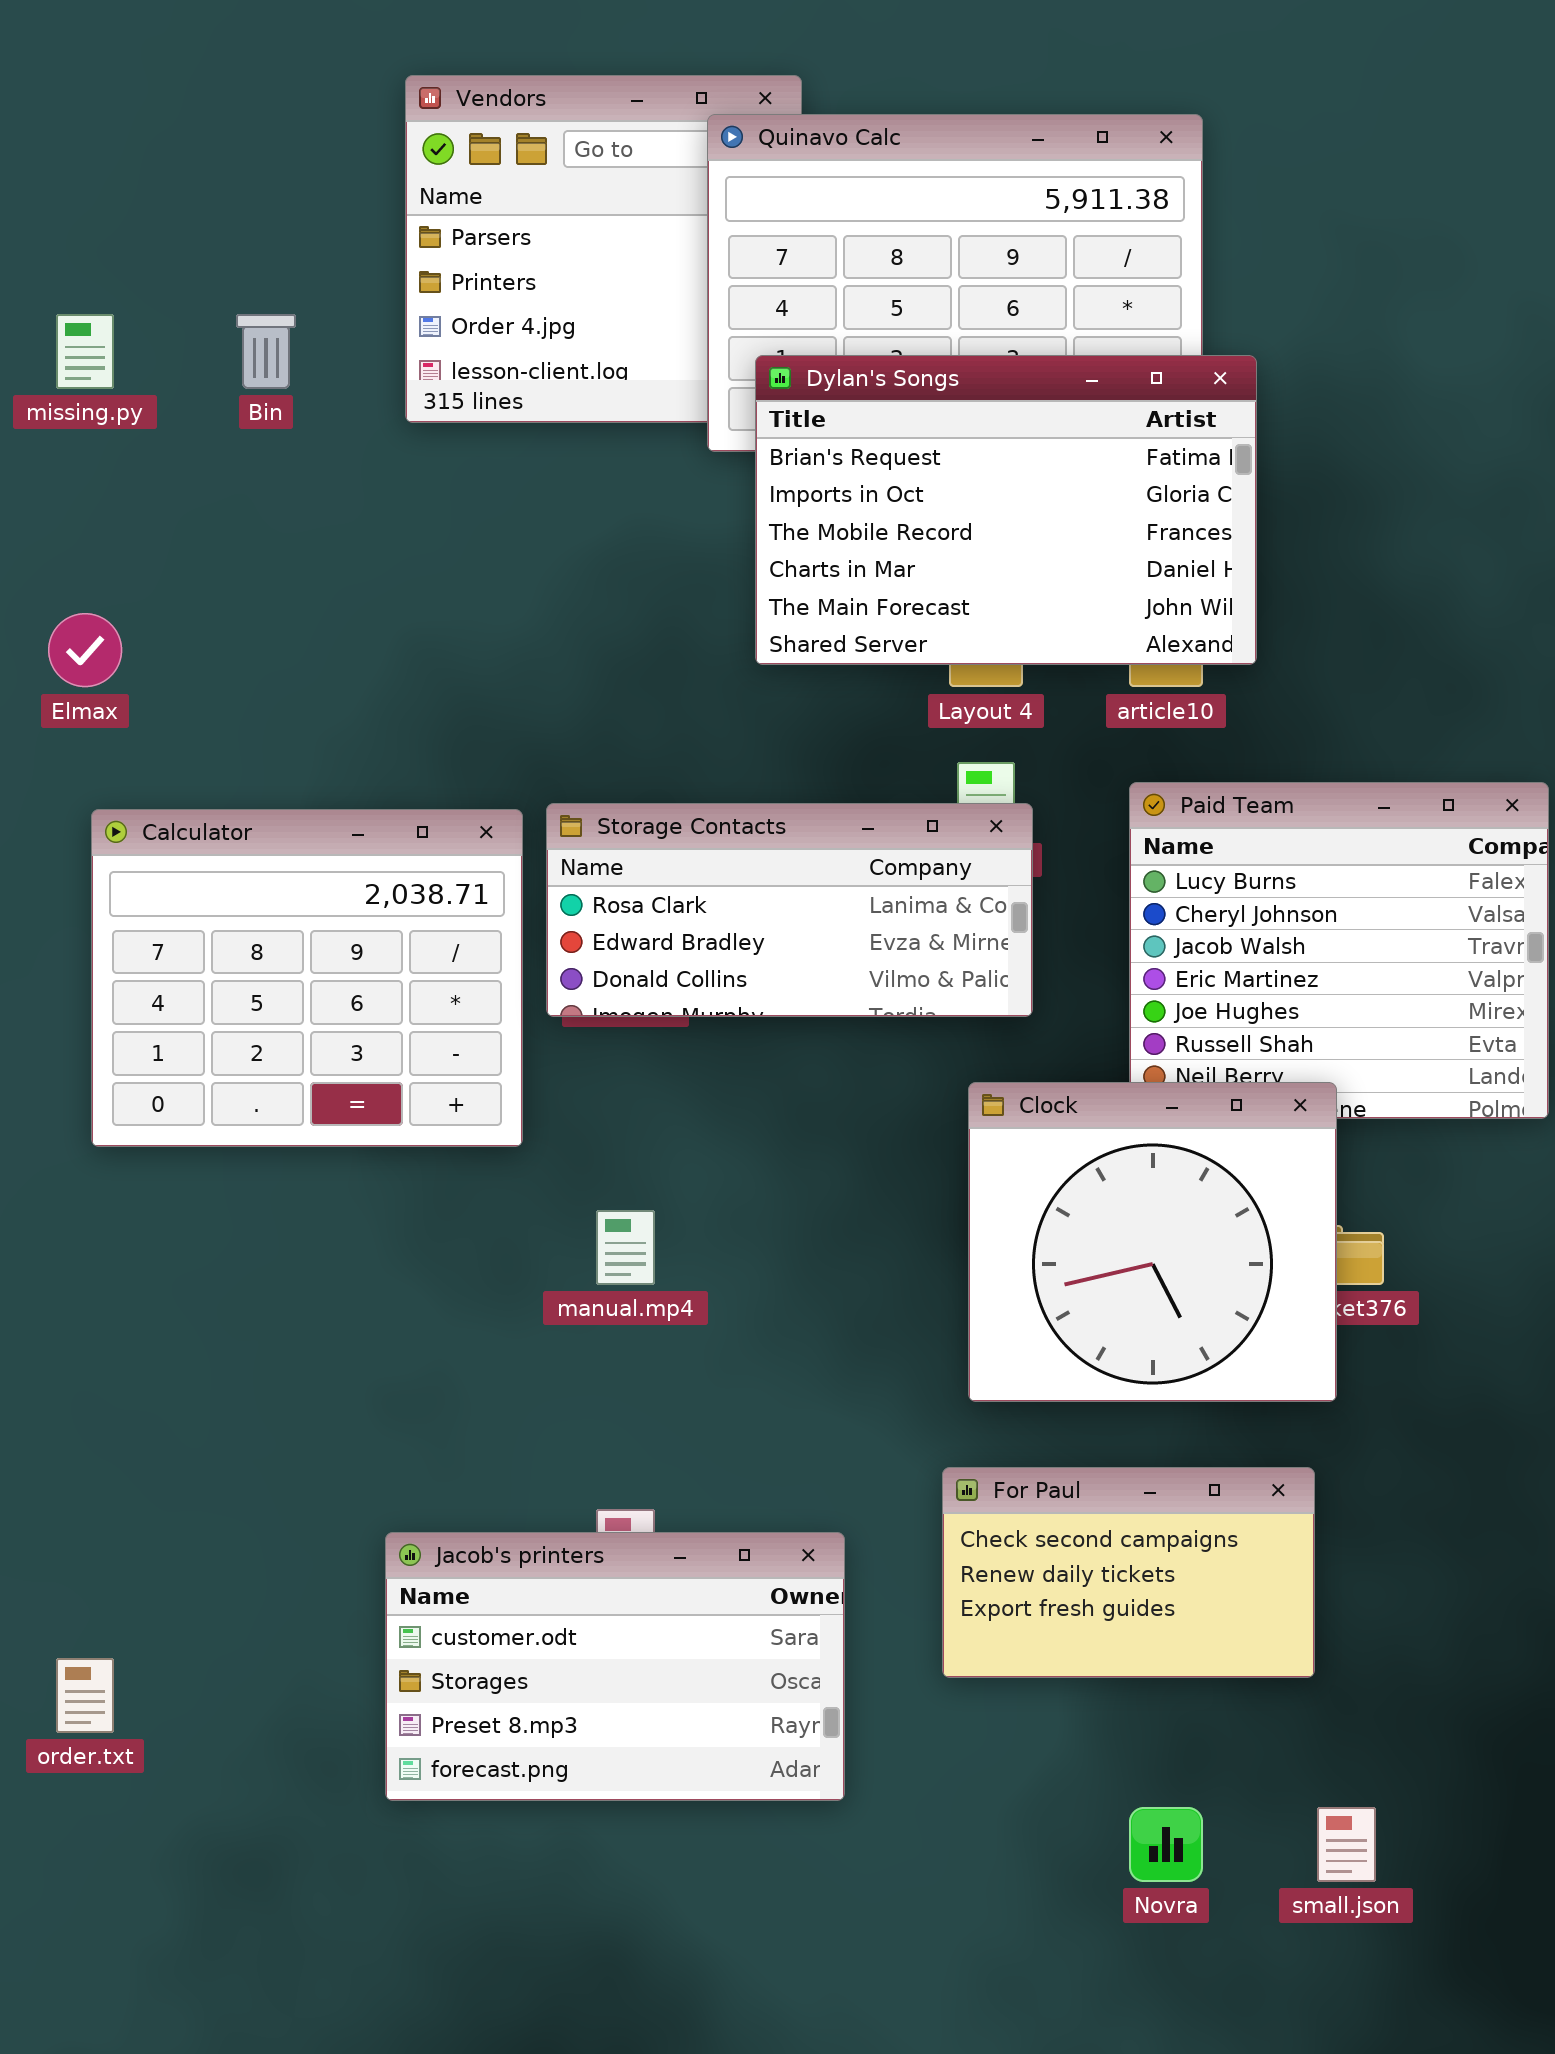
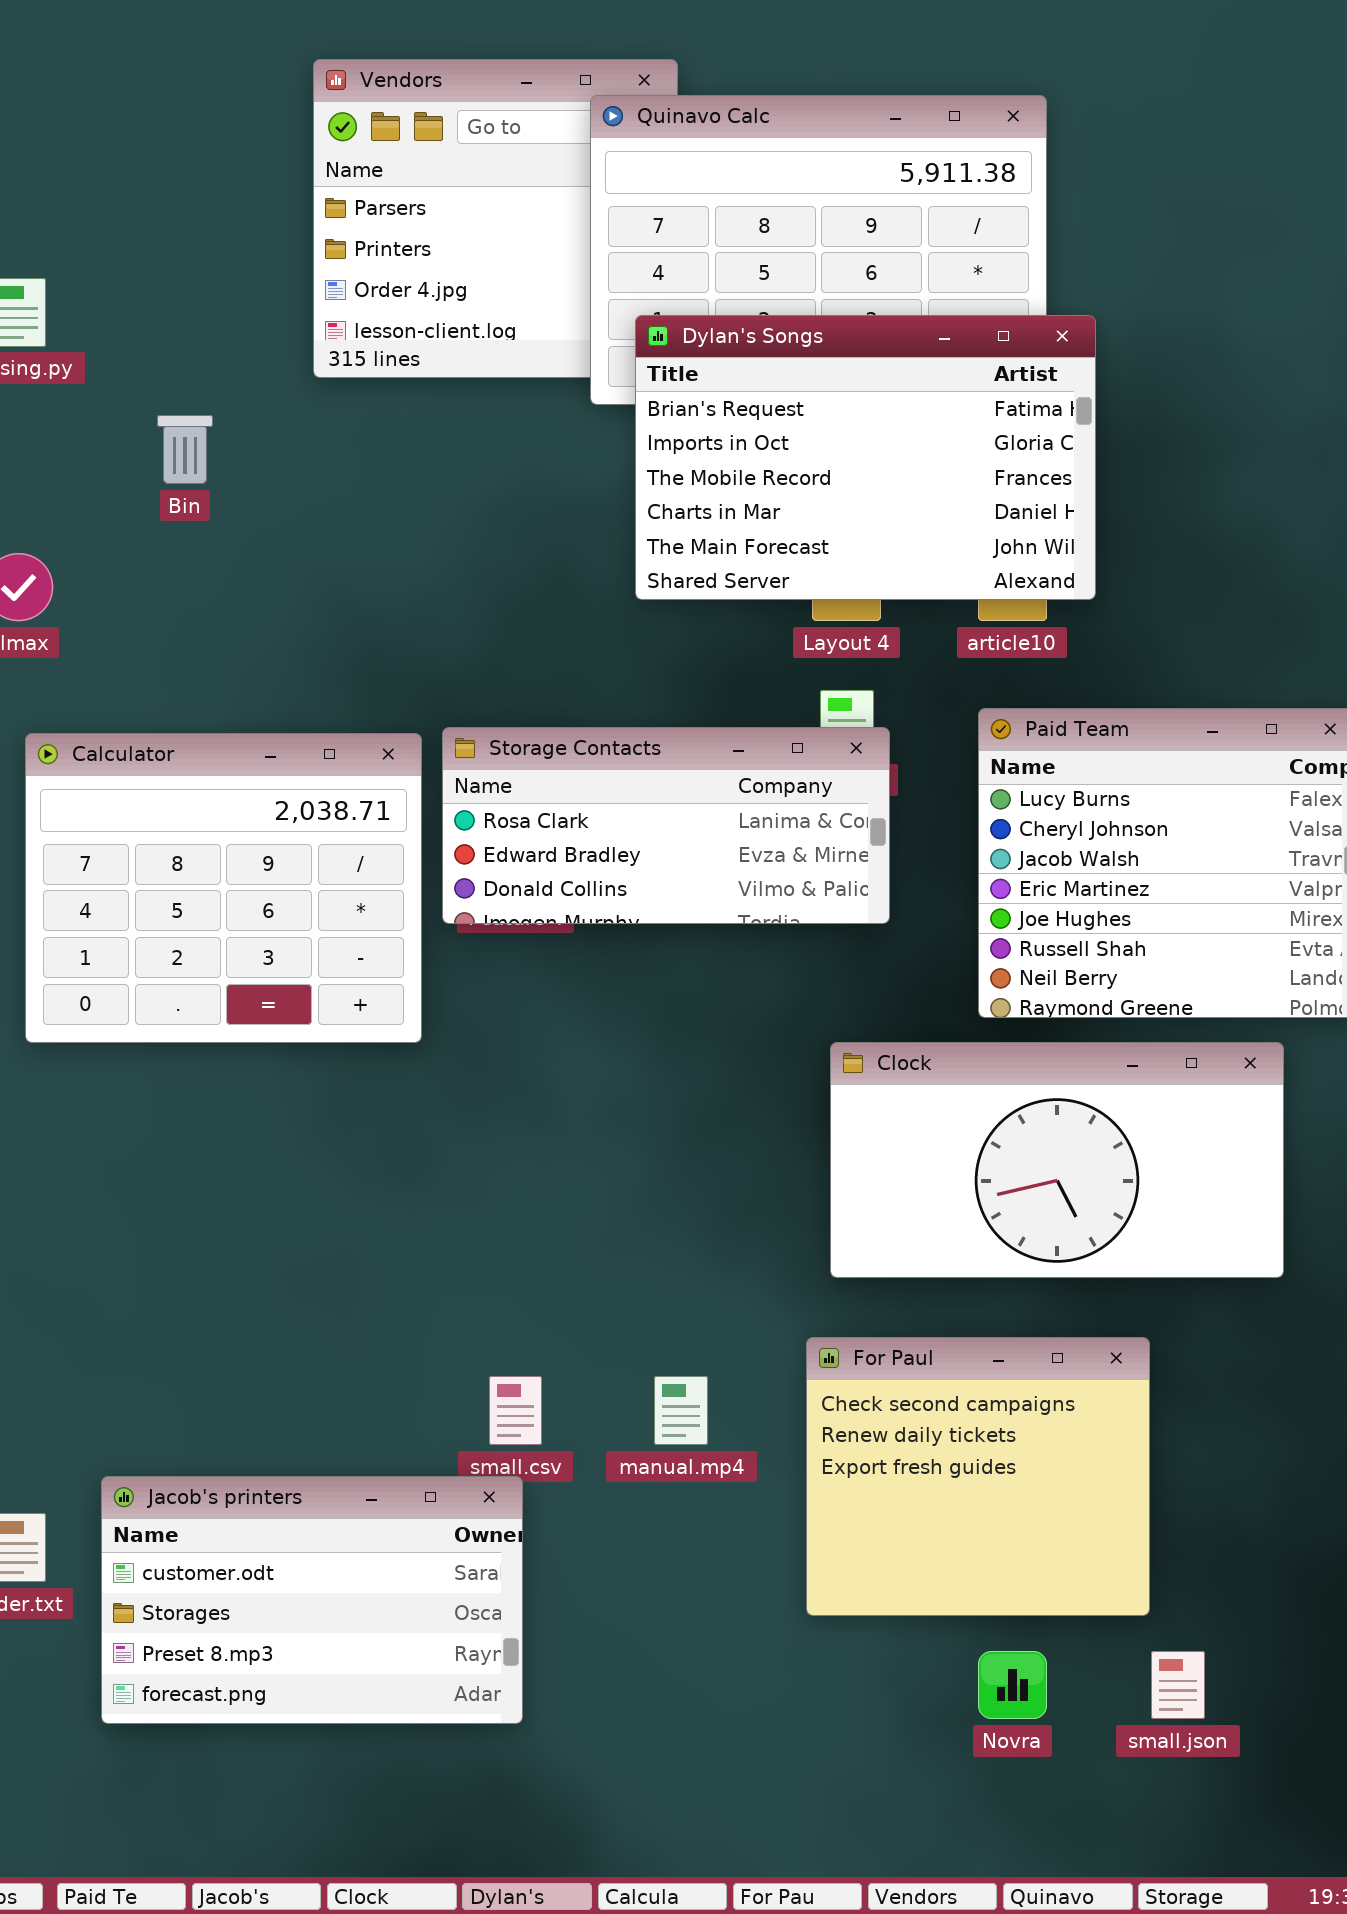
Bin: [236,314,296,389] -> [157,415,213,484], moved
Clock: [968,1082,1337,1402] -> [830,1042,1284,1278], resized
manual.mp4: [596,1210,655,1285] -> [654,1376,708,1445], moved
For Paul: [942,1467,1315,1678] -> [806,1337,1150,1616], resized
Jacob's printers: [385,1532,845,1801] -> [101,1476,523,1724], moved

